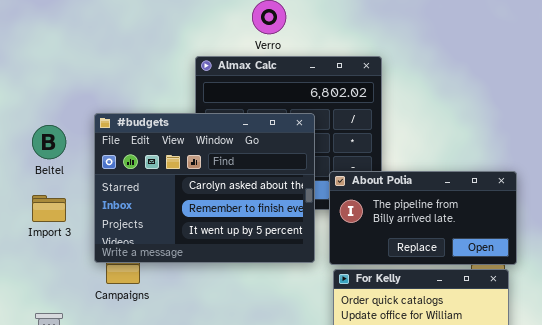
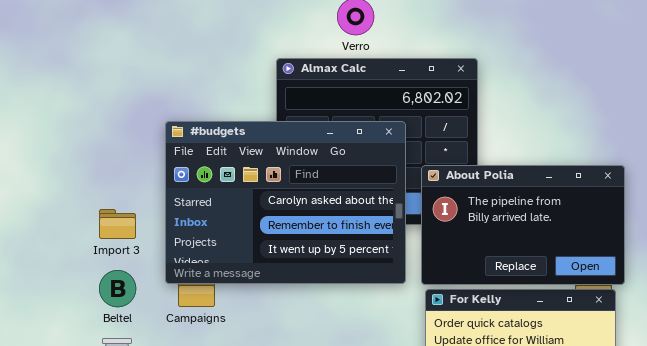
Beltel: [32,125,66,159] -> [99,270,136,307], moved
About Polia: [329,171,517,265] -> [421,165,625,285], resized

